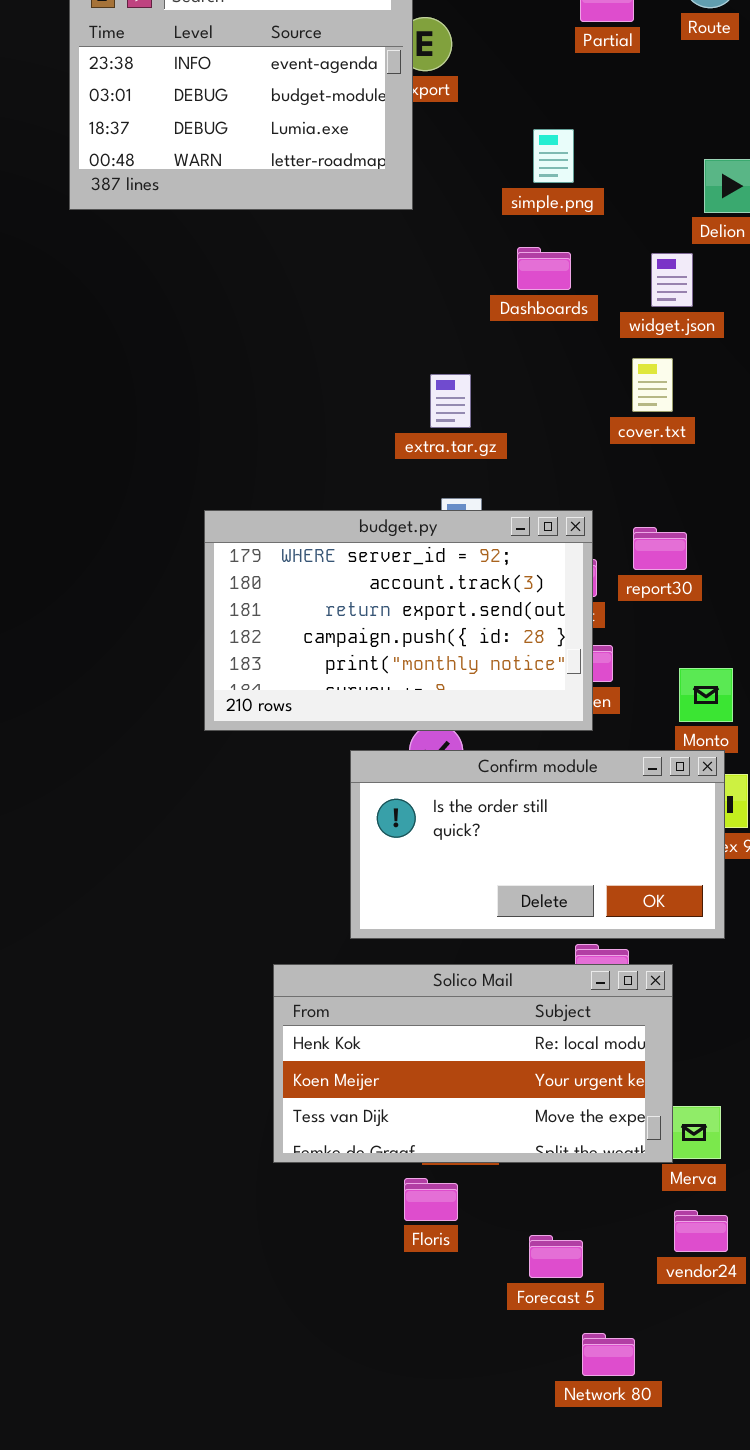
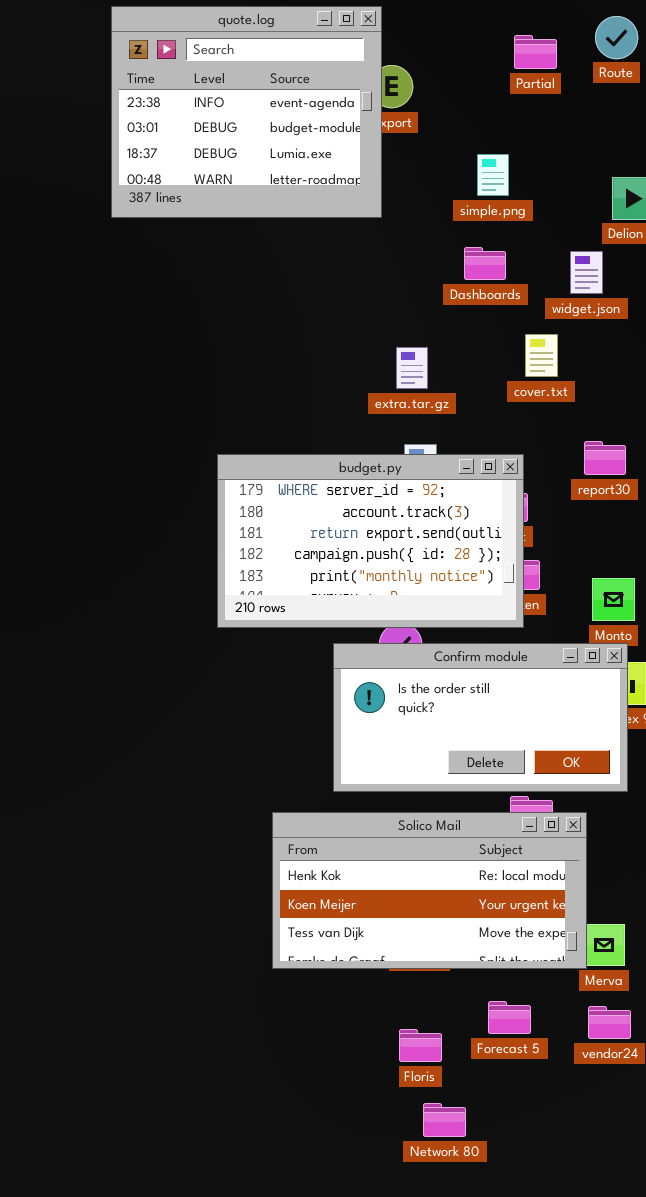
cover.txt: [632,358,673,412] -> [525,334,558,377], moved
report30: [633,527,687,570] -> [584,441,626,475], moved
Floris: [404,1178,458,1221] -> [399,1029,442,1062], moved
Forecast 5: [529,1235,583,1278] -> [488,1001,531,1034], moved
Network 80: [582,1333,635,1376] -> [423,1103,466,1137], moved

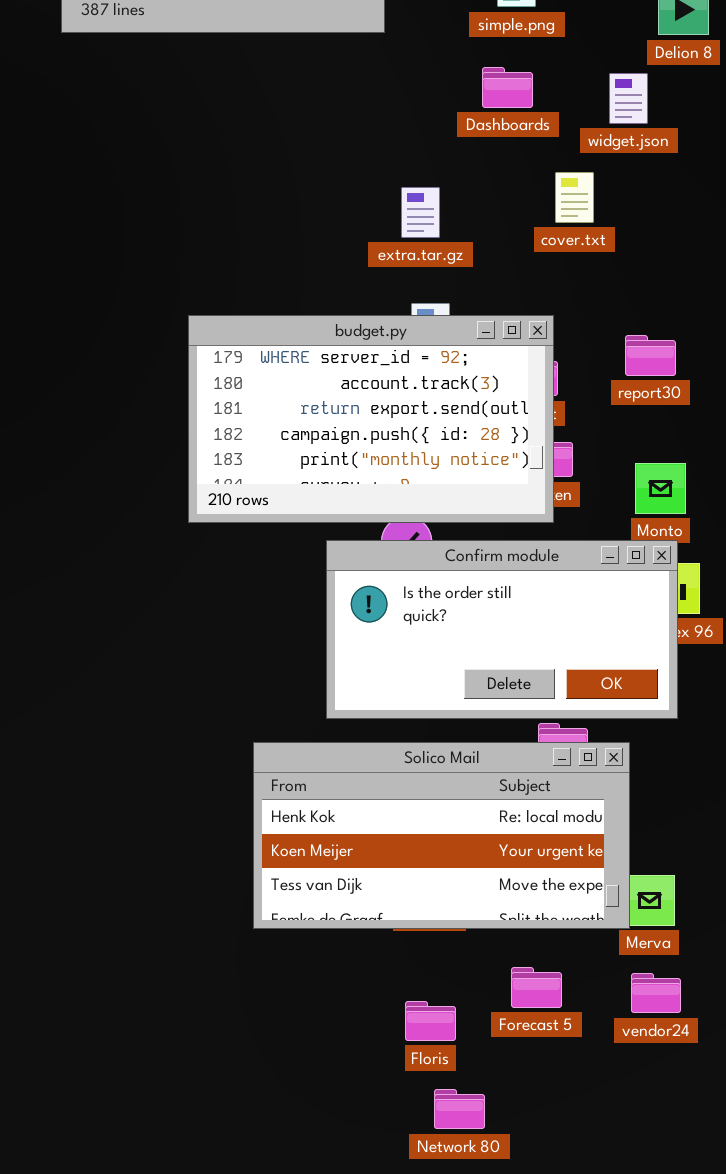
report30: [584,441,626,475] -> [625,335,676,376], moved

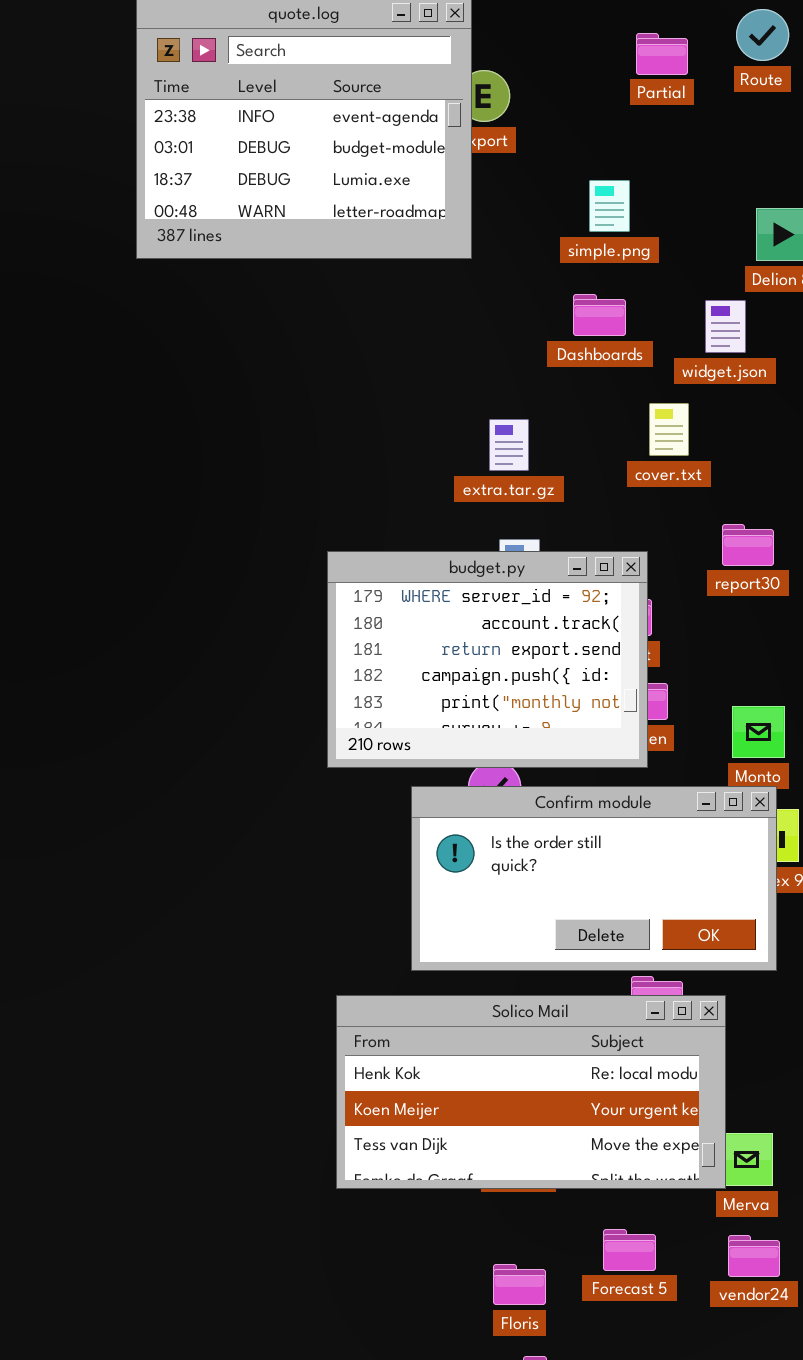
budget.py: [188,315,554,523] -> [327,551,648,768], resized
report30: [625,335,676,376] -> [722,524,774,566], moved

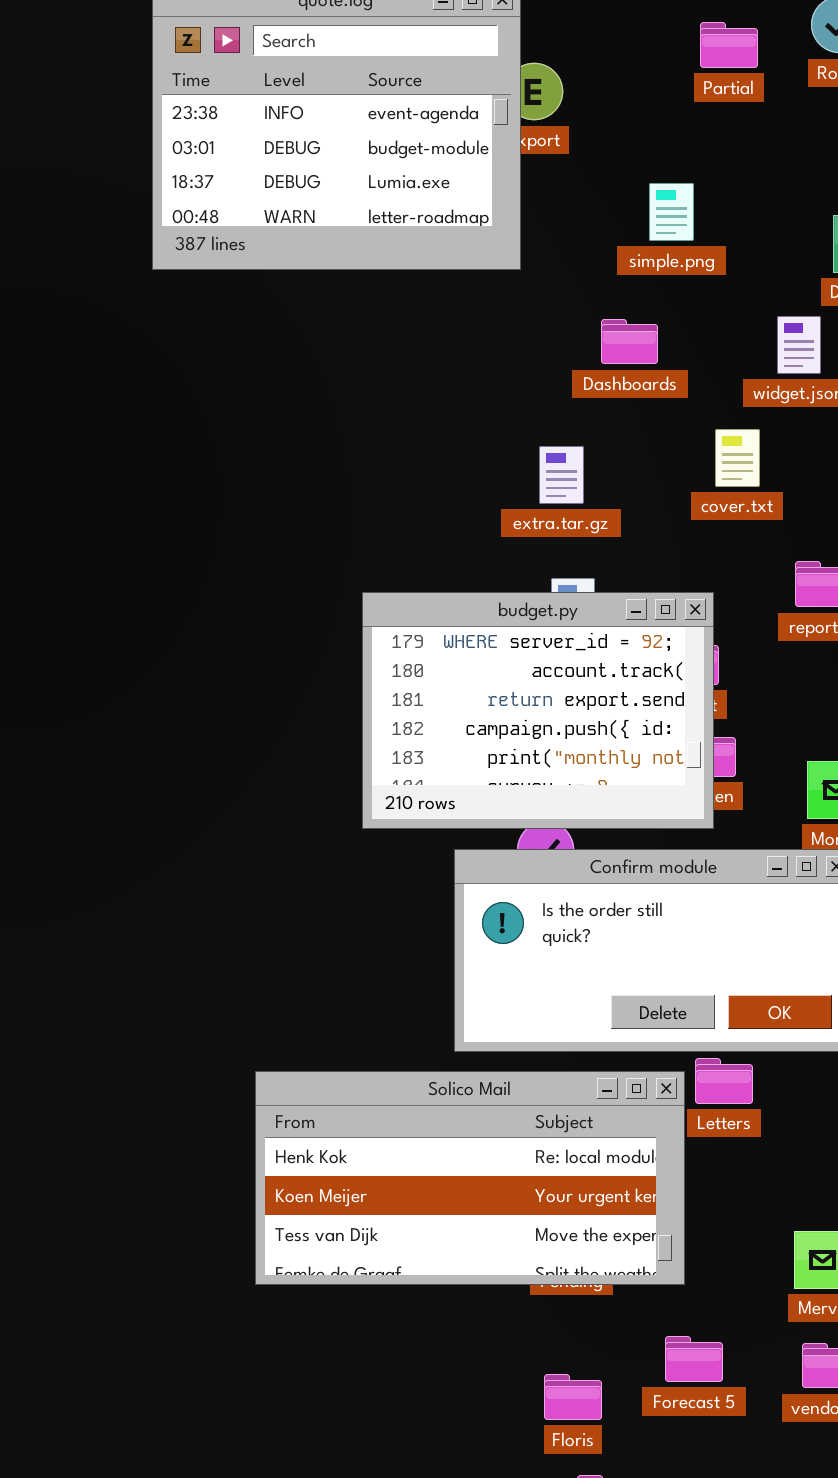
Dashboards: [573,294,626,336] -> [601,319,658,364], moved
Solico Mail: [336,995,726,1189] -> [255,1071,685,1285], moved

